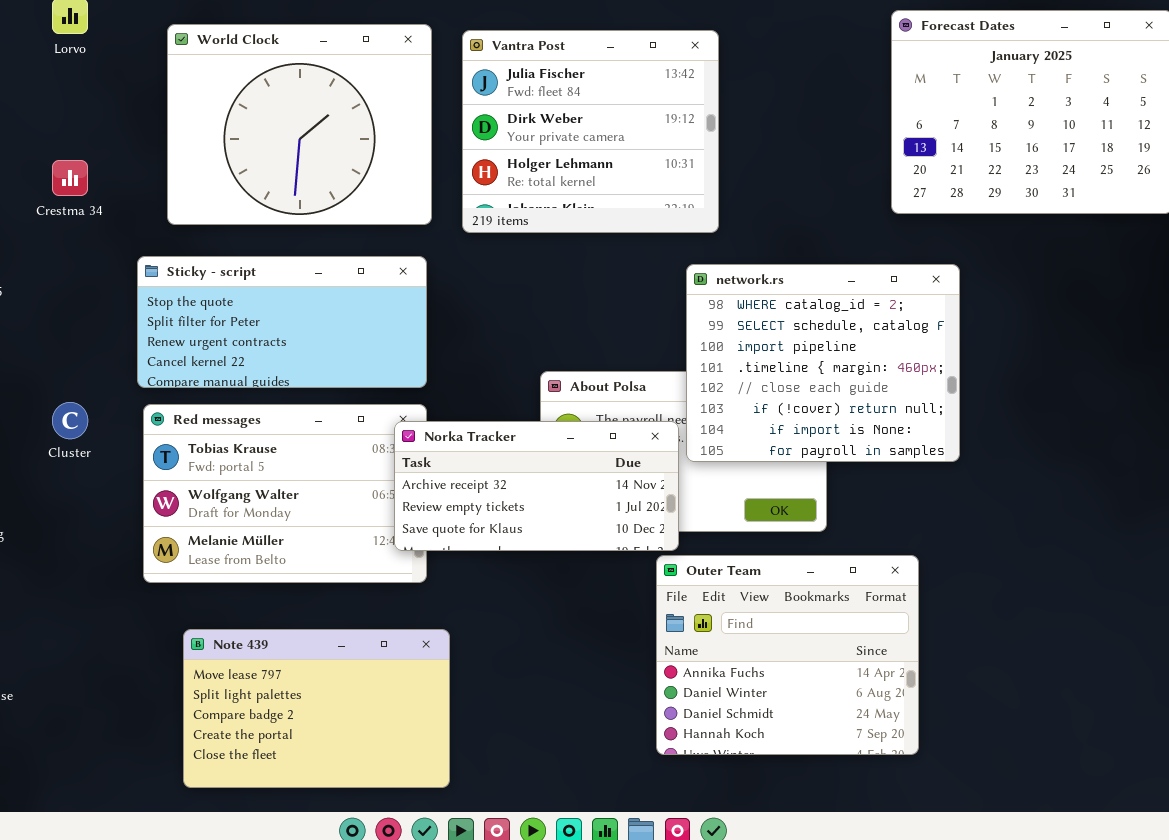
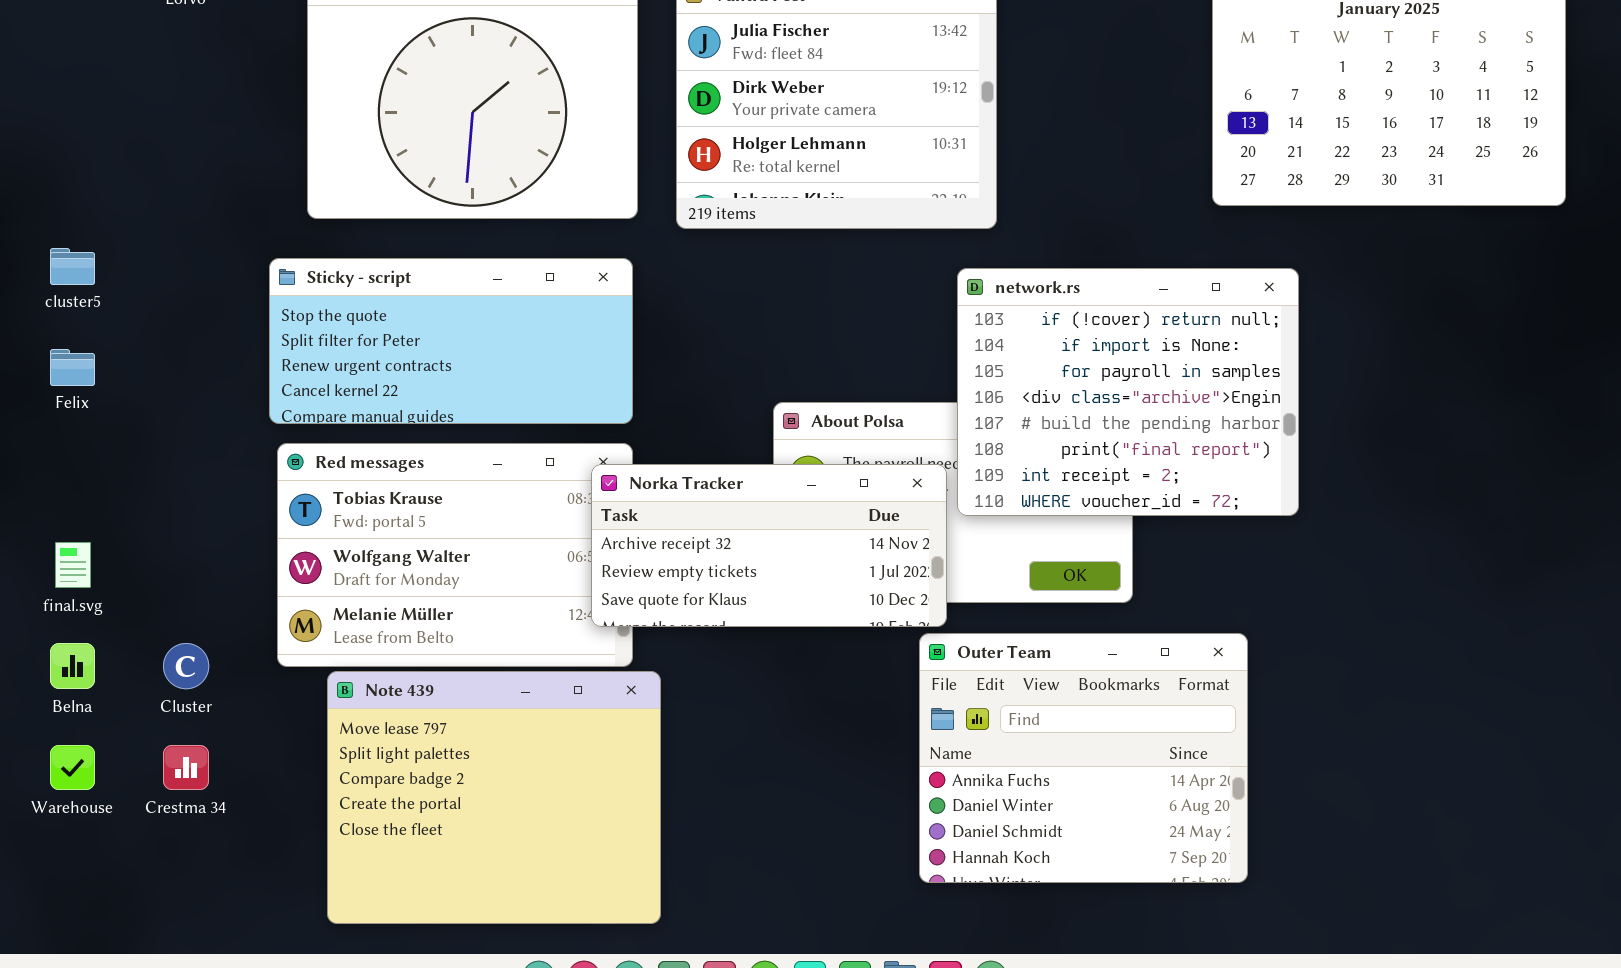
Crestma 34: [52,160,88,196] -> [163,745,209,790], moved
network.rs: [686,264,960,462] -> [957,268,1299,516], scrolled down 5 rows
Cluster: [52,402,88,439] -> [163,643,209,689], moved
Note 439: [183,629,450,788] -> [327,671,661,924], resized

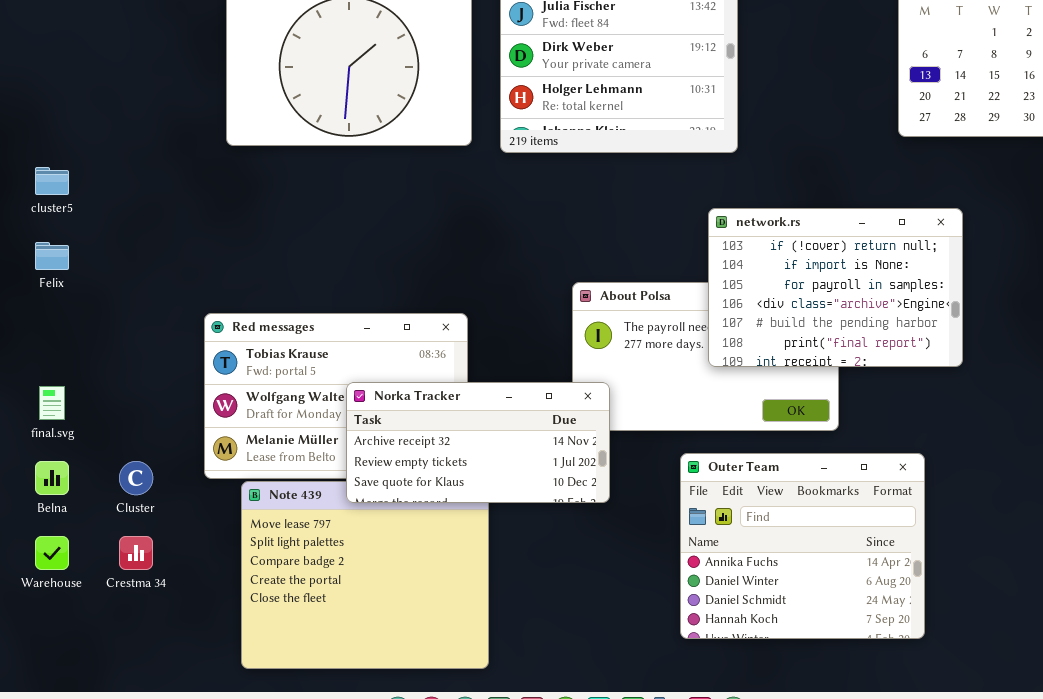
Sticky - script: [269,258,633,424] -> none, closed
network.rs: [957,268,1299,516] -> [708,208,963,367], resized
Norka Tracker: [591,464,947,627] -> [346,382,610,503], moved

